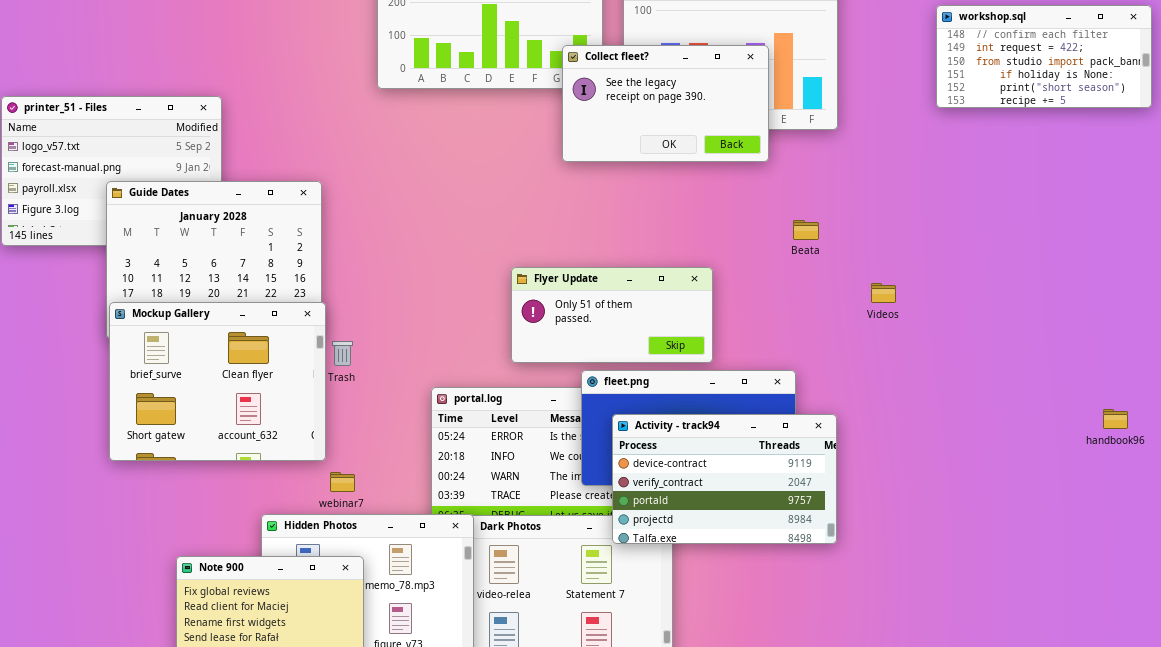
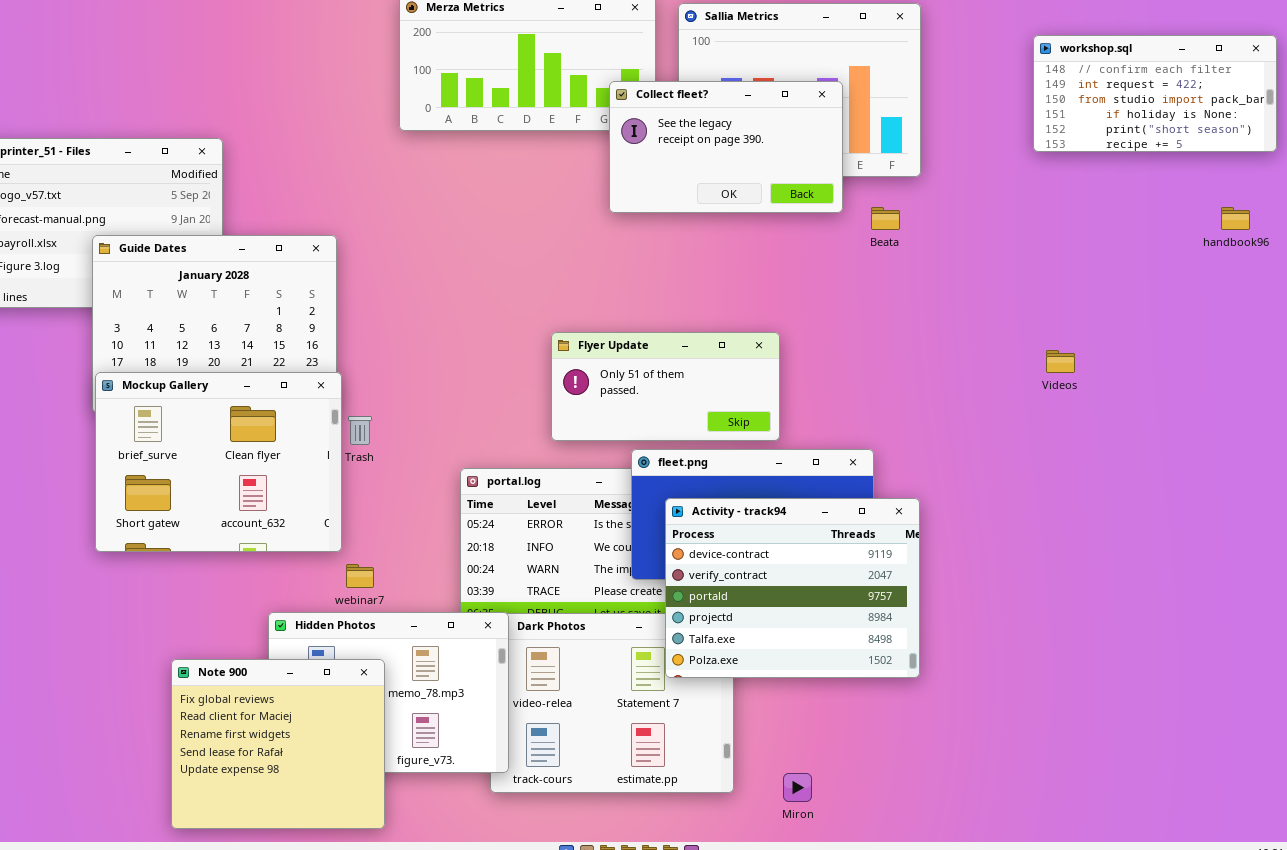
Beata: [793,220,819,240] -> [871,207,900,230], moved
Videos: [871,283,896,303] -> [1046,350,1075,373], moved
handbook96: [1103,409,1128,429] -> [1221,207,1250,230], moved
Activity - track94: [612,414,837,544] -> [665,498,920,678], resized

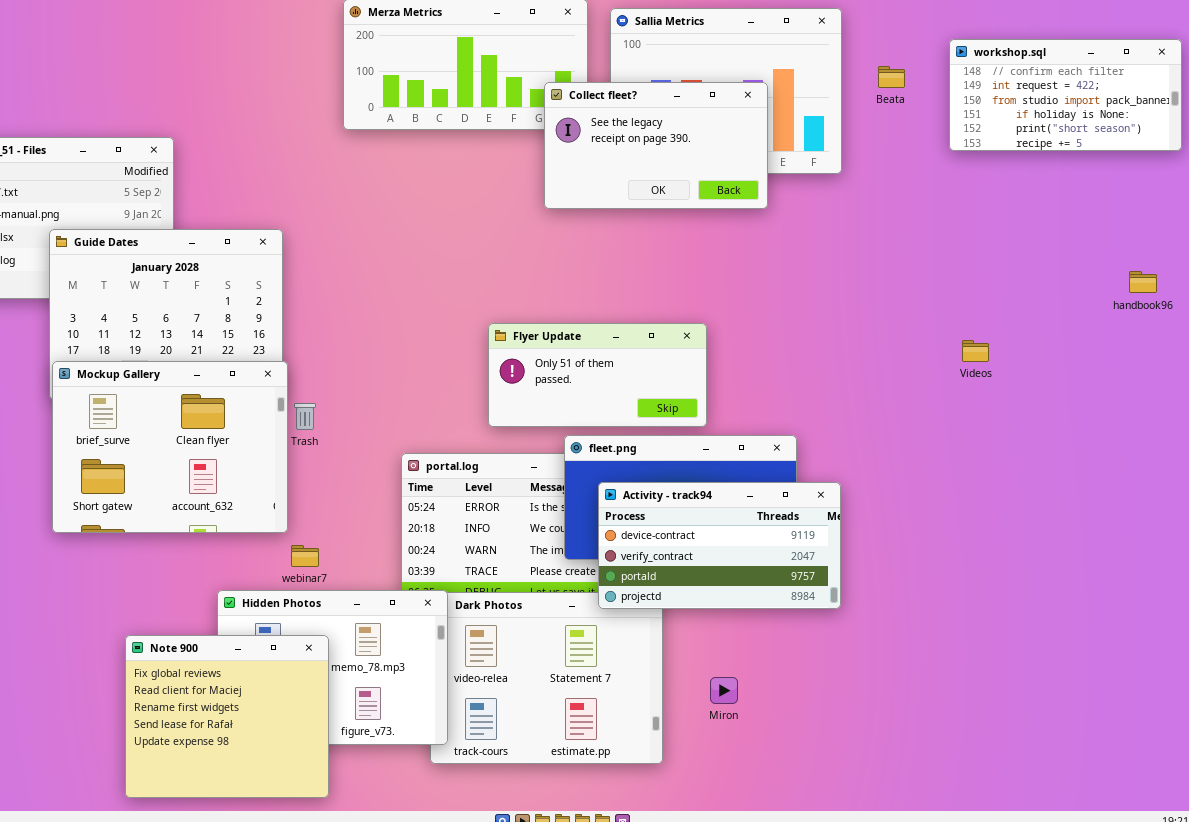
Beata: [871,207,900,230] -> [878,66,905,88], moved
handbook96: [1221,207,1250,230] -> [1129,271,1157,293], moved
Activity - track94: [665,498,920,678] -> [598,482,841,609], resized
Miron: [783,773,812,802] -> [710,677,738,704], moved

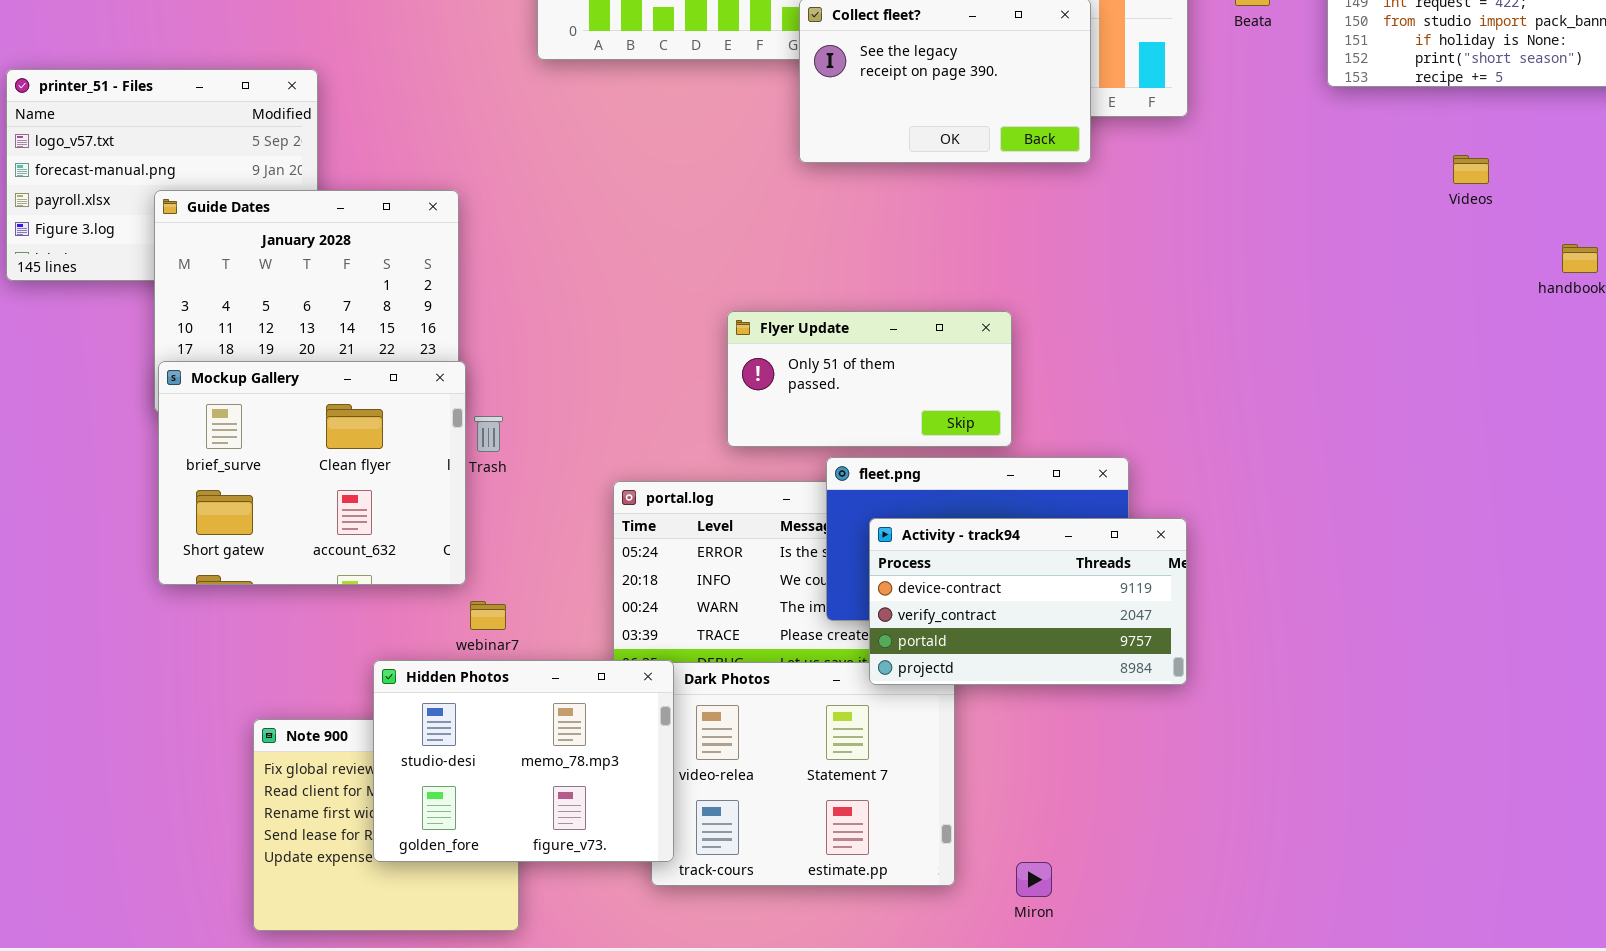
Videos: [962,340,989,362] -> [1453,155,1489,184], moved
Hidden Photos: [217,590,448,745] -> [373,660,674,862], raised
Miron: [710,677,738,704] -> [1016,862,1052,897], moved

